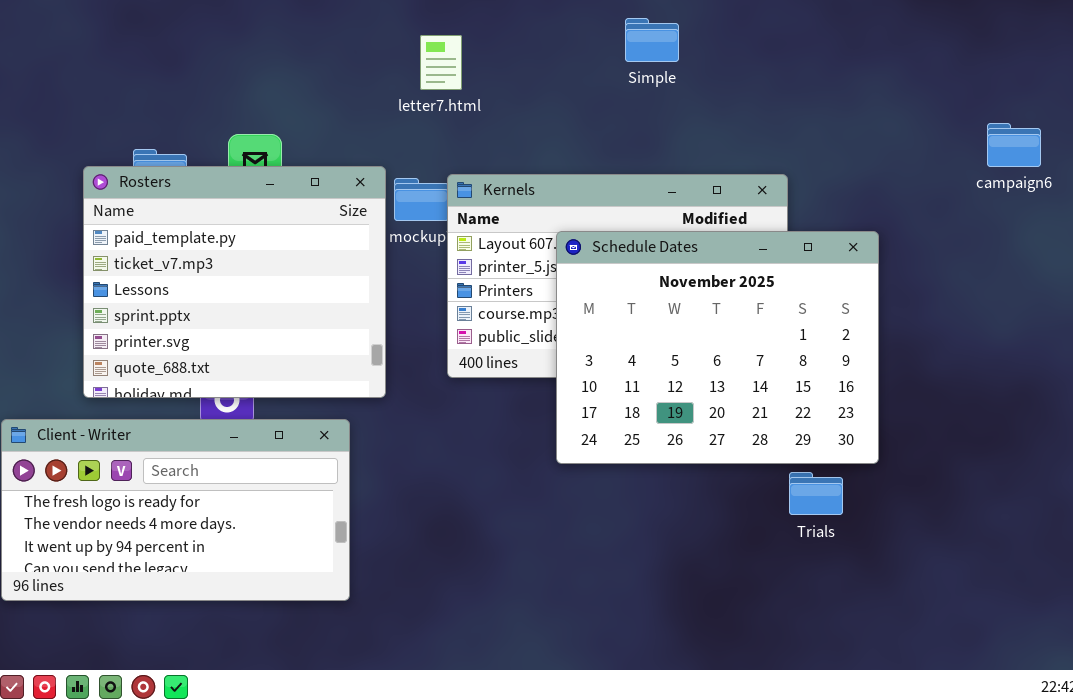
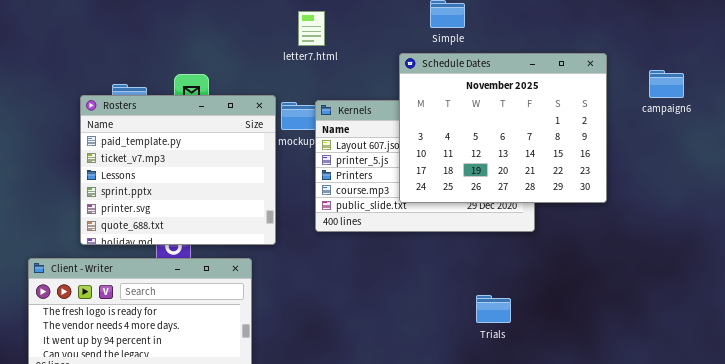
campaign6: [987,123,1041,167] -> [649,70,684,98], moved
Schedule Dates: [556,231,879,464] -> [399,53,607,203], moved
Trials: [789,472,843,515] -> [476,295,511,323], moved

